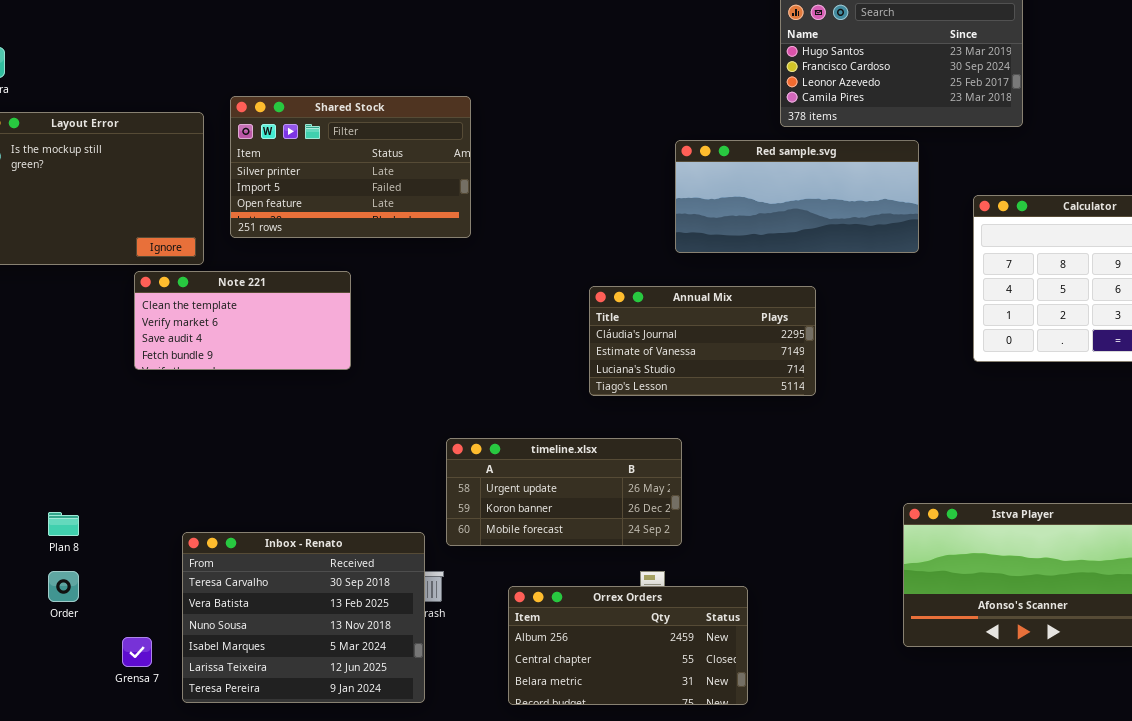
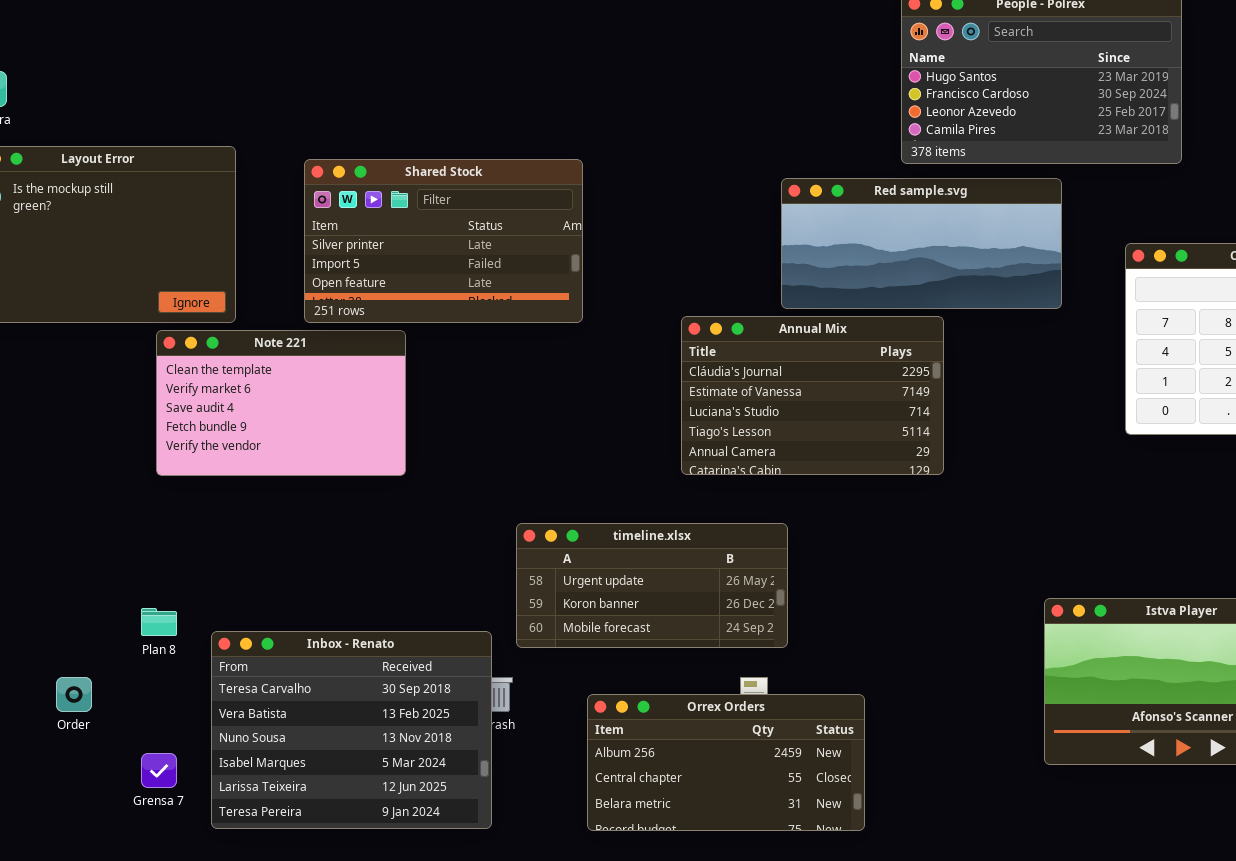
Shared Stock: [230,96,471,238] -> [304,159,583,323], moved
Note 221: [134,271,351,370] -> [156,330,406,476], resized
Annual Mix: [589,286,816,396] -> [681,316,944,475], resized
Plan 8: [48,512,79,536] -> [141,608,177,636], moved

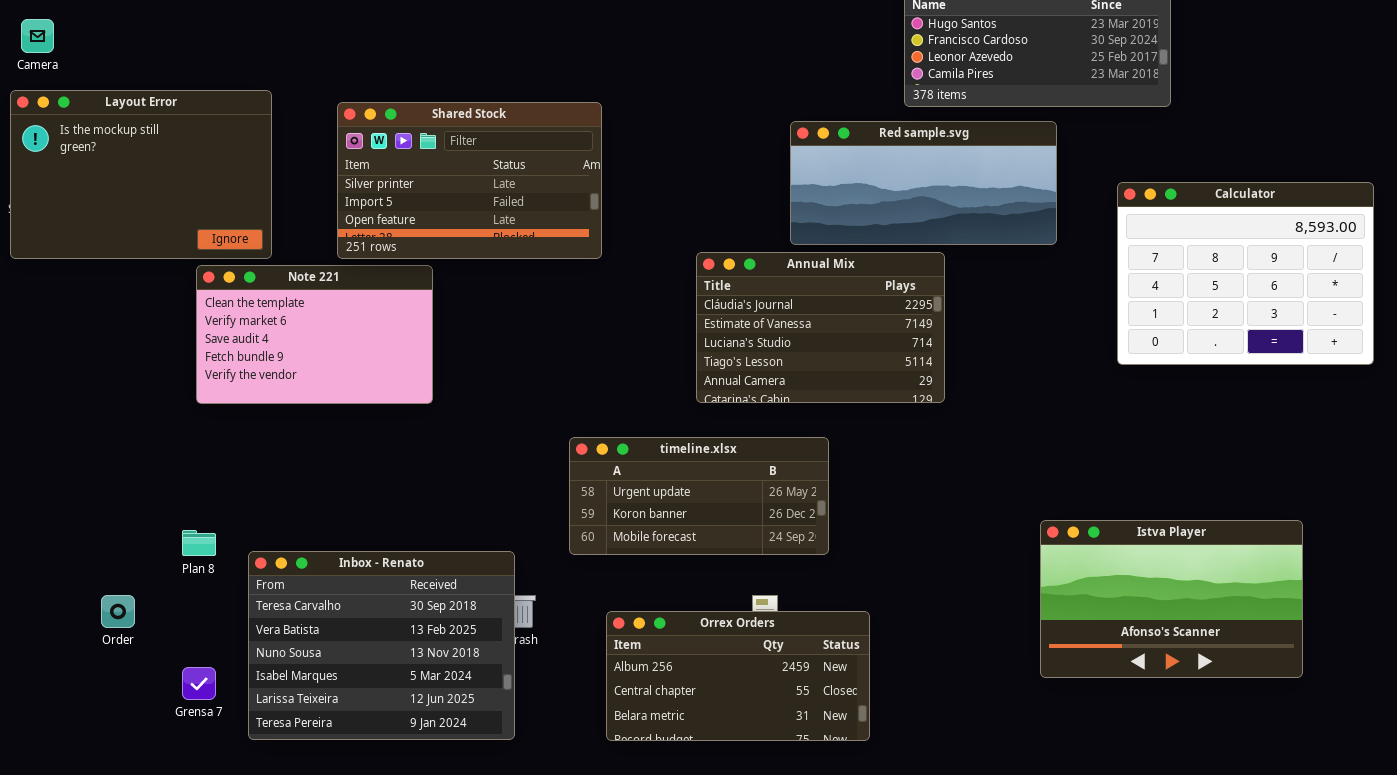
timeline.xlsx: [516,523,788,648] -> [569,437,829,555], moved

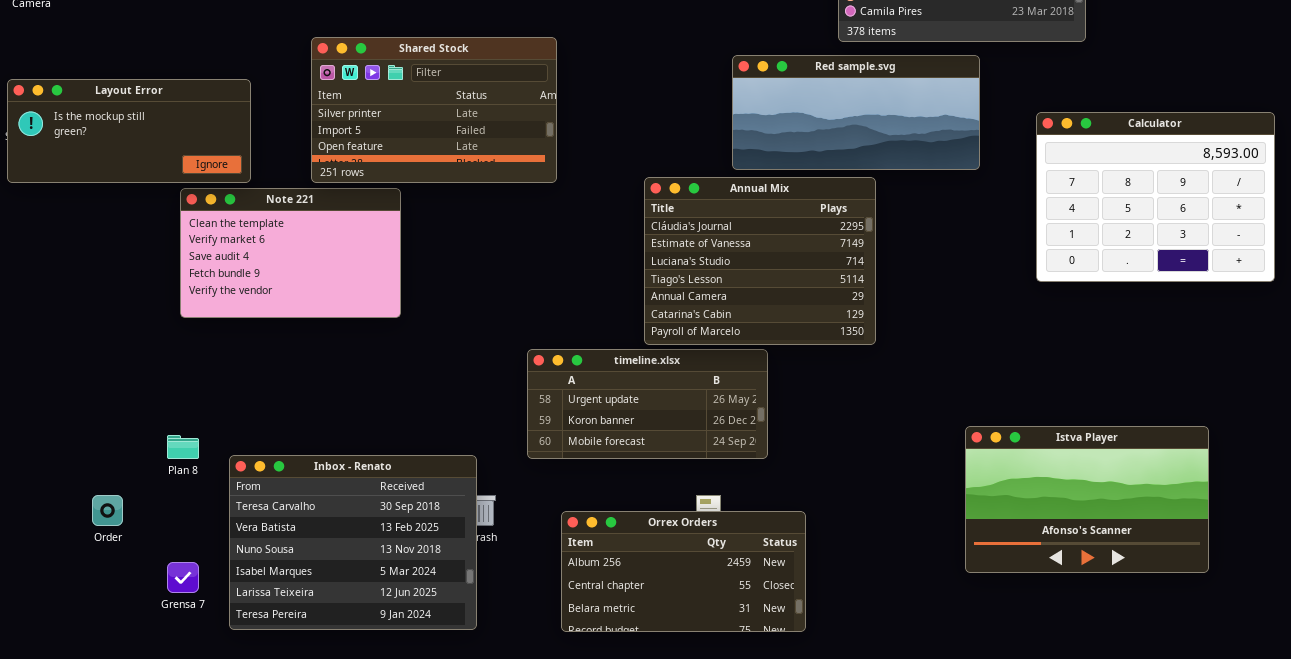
Layout Error: [10,90,272,259] -> [7,79,251,183], resized
Annual Mix: [696,252,945,403] -> [644,177,876,345], resized

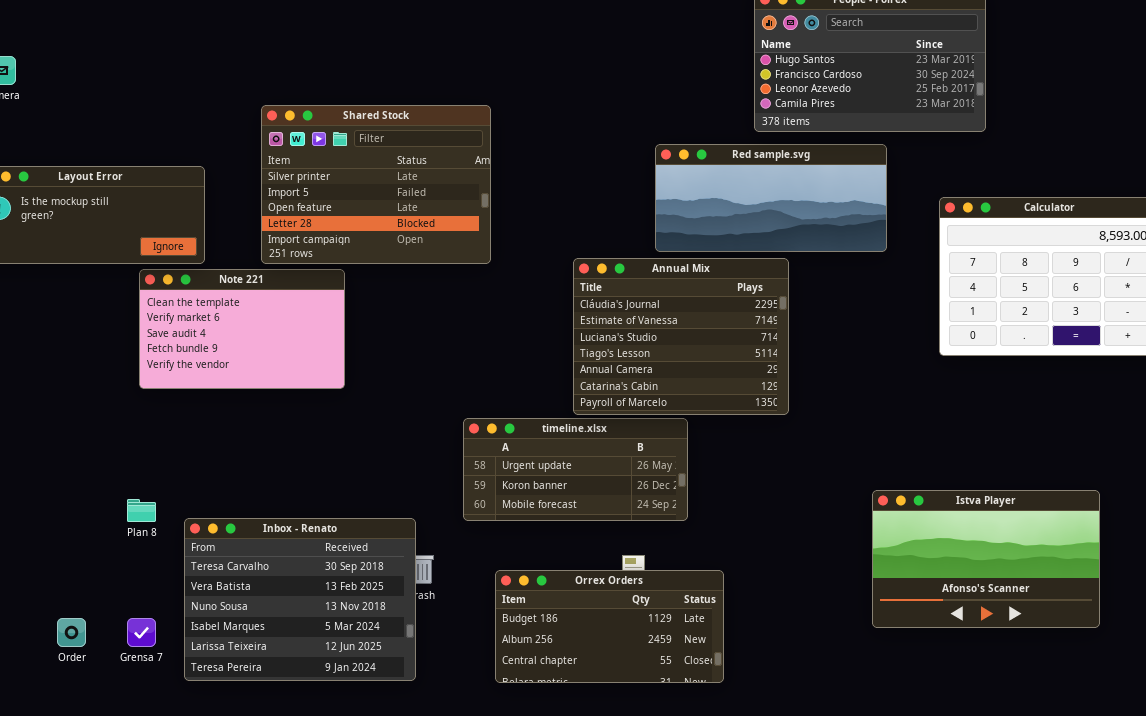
Shared Stock: [311,37,557,183] -> [261,105,491,264], resized
Order: [92,495,123,526] -> [57,618,86,647], moved
Orrex Orders: [561,511,806,632] -> [495,570,724,683], scrolled up 1 row

